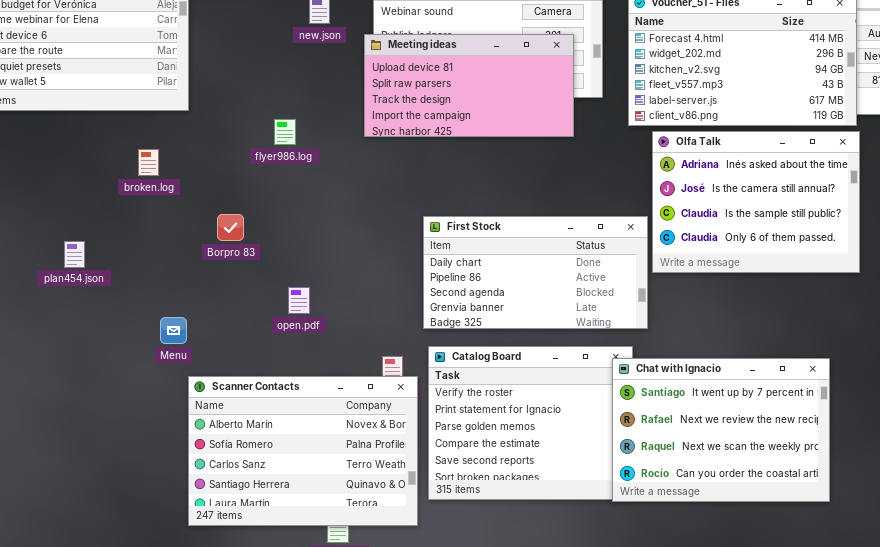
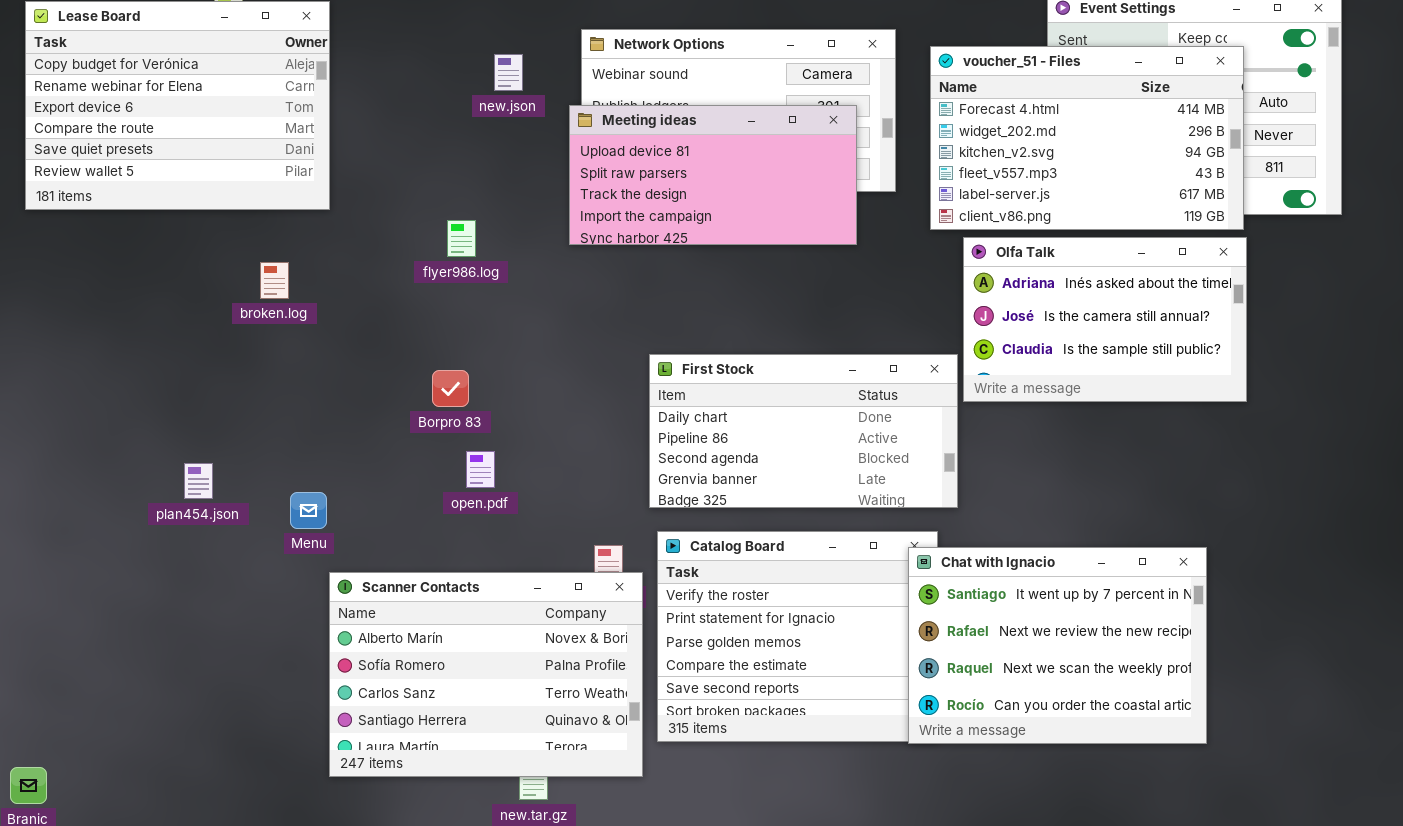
Olfa Talk: [652,131,860,273] -> [963,237,1247,402], resized
Borpro 83: [217,214,244,241] -> [432,370,469,407], moved
plan454.json: [64,241,85,268] -> [184,463,213,499], moved

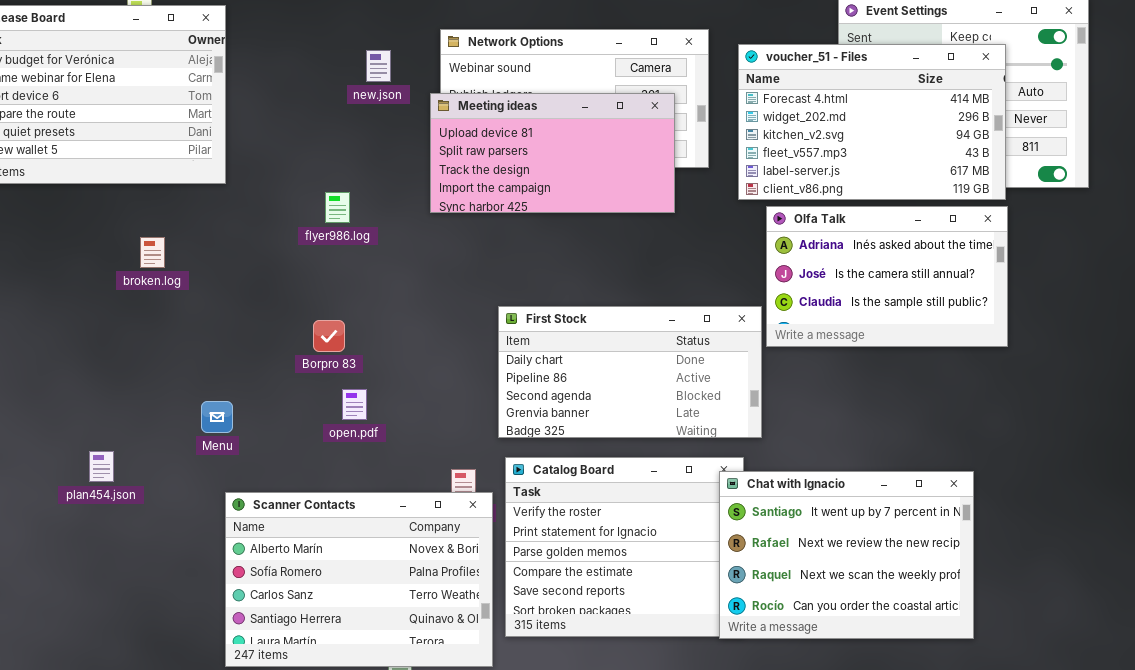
broken.log: [260,262,289,299] -> [140,237,165,268], moved
plan454.json: [184,463,213,499] -> [89,451,114,482], moved
Menu: [290,492,327,529] -> [201,401,233,433], moved

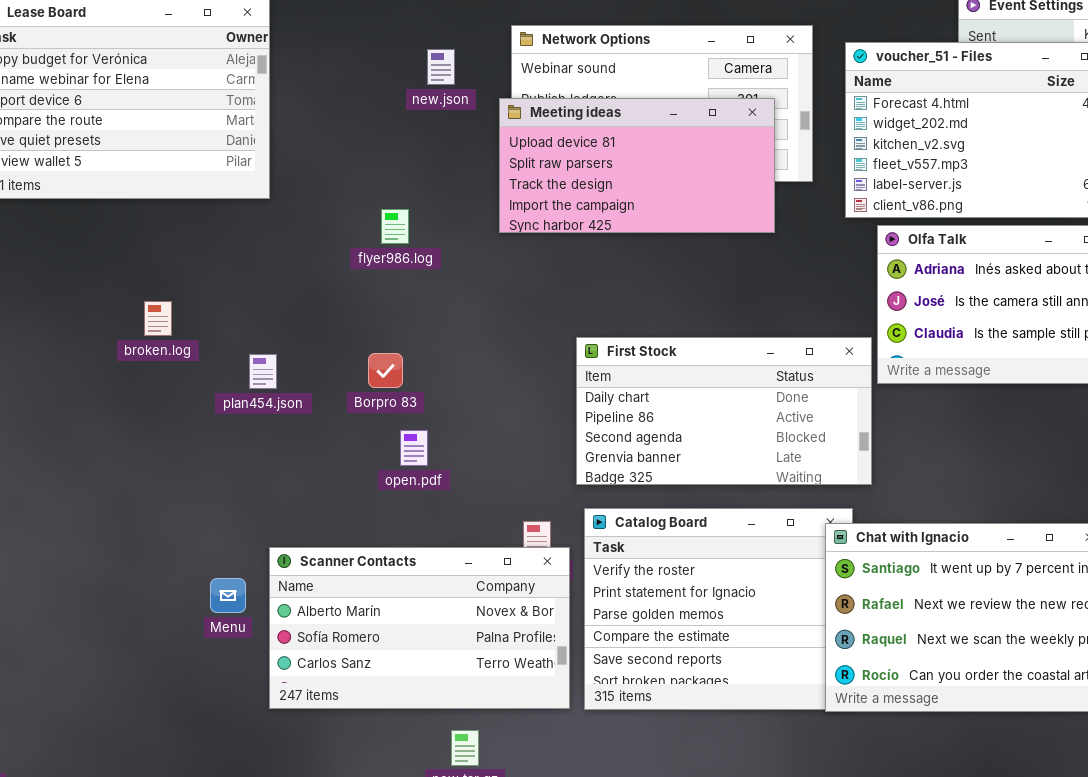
broken.log: [140,237,165,268] -> [144,301,172,336], moved
Menu: [201,401,233,433] -> [210,578,246,613], moved
plan454.json: [89,451,114,482] -> [249,354,277,389], moved
Scanner Contacts: [225,492,493,667] -> [269,547,570,709], resized

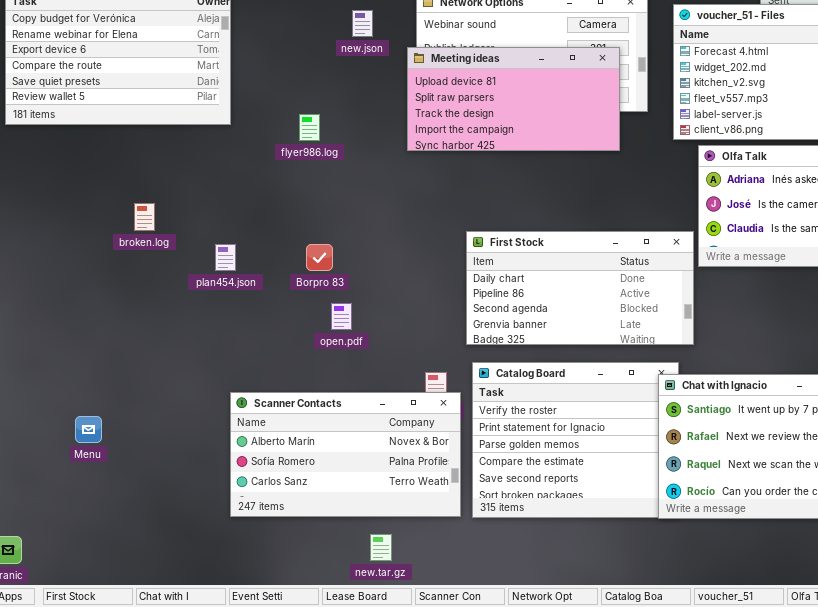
flyer986.log: [381,209,409,244] -> [299,114,320,141], moved
Menu: [210,578,246,613] -> [75,416,102,443], moved

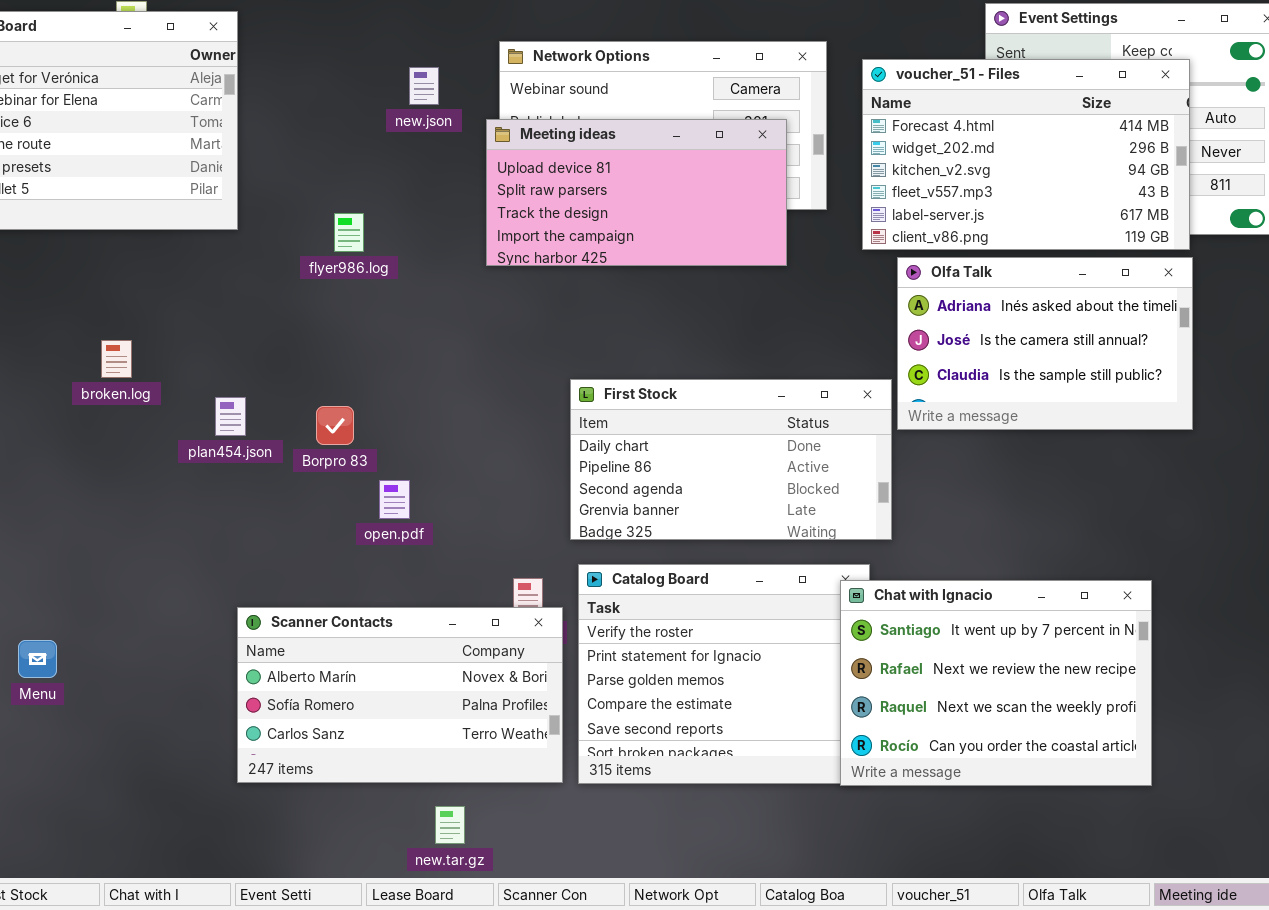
Borpro 83: [306,244,333,271] -> [316,406,354,445], moved

